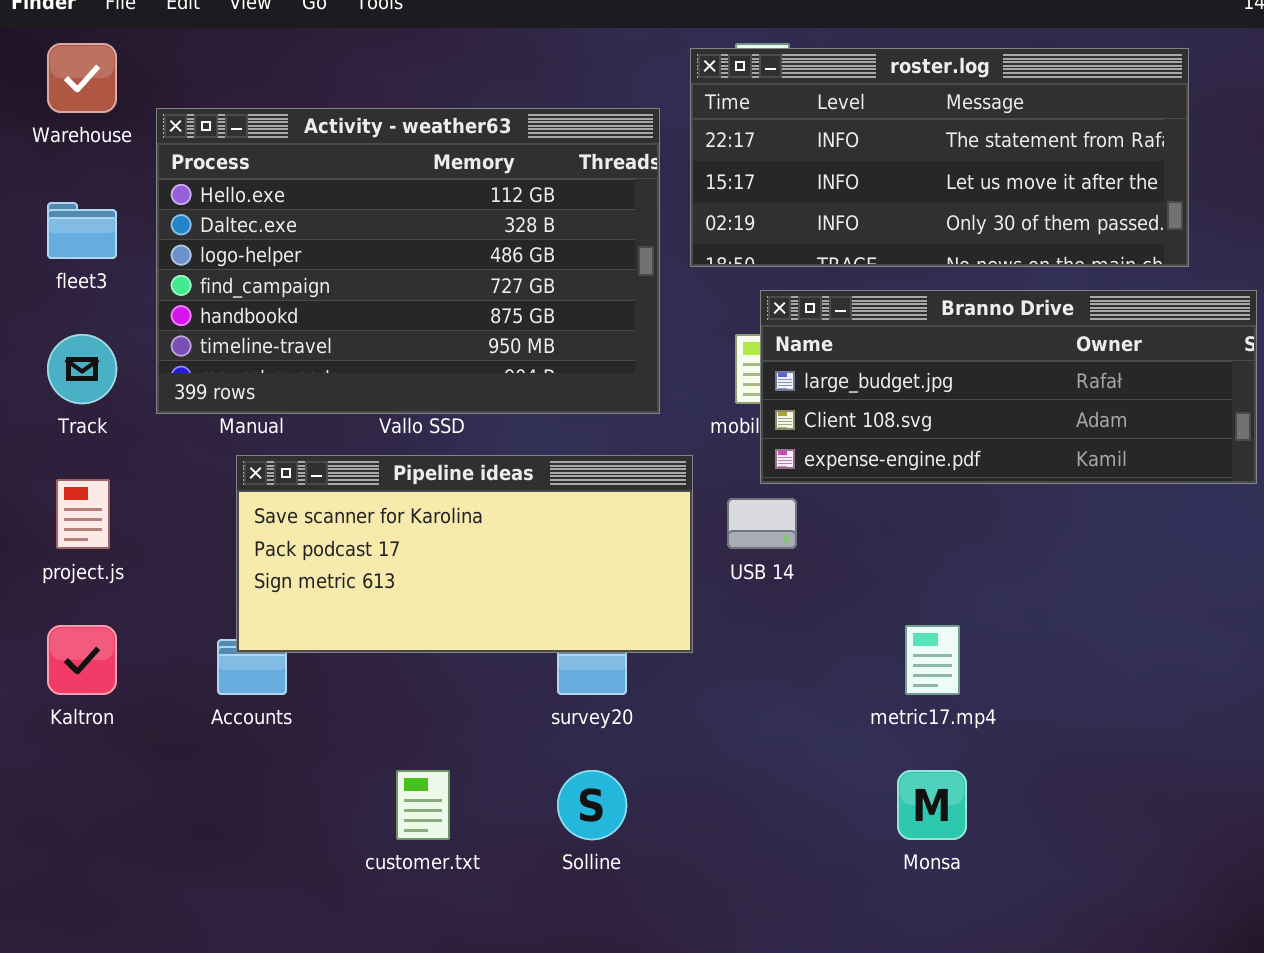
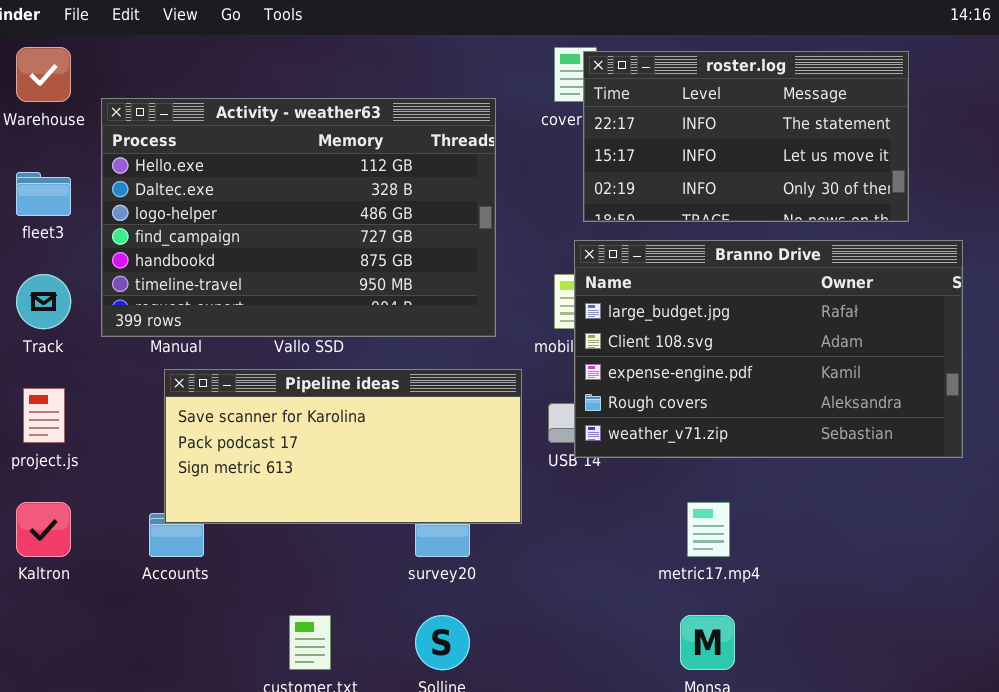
roster.log: [690,48,1189,267] -> [583,51,909,222], resized
Branno Drive: [760,290,1257,484] -> [574,240,963,458], resized

